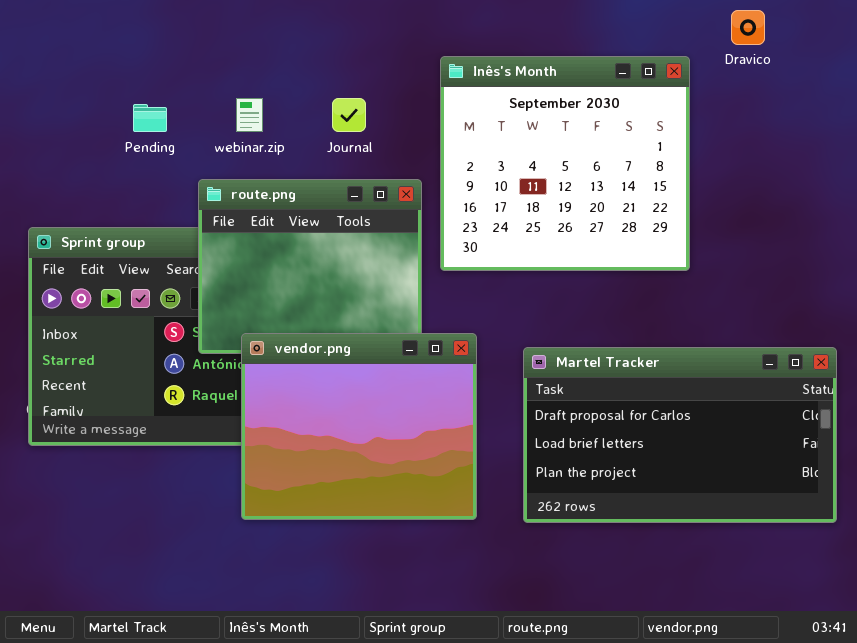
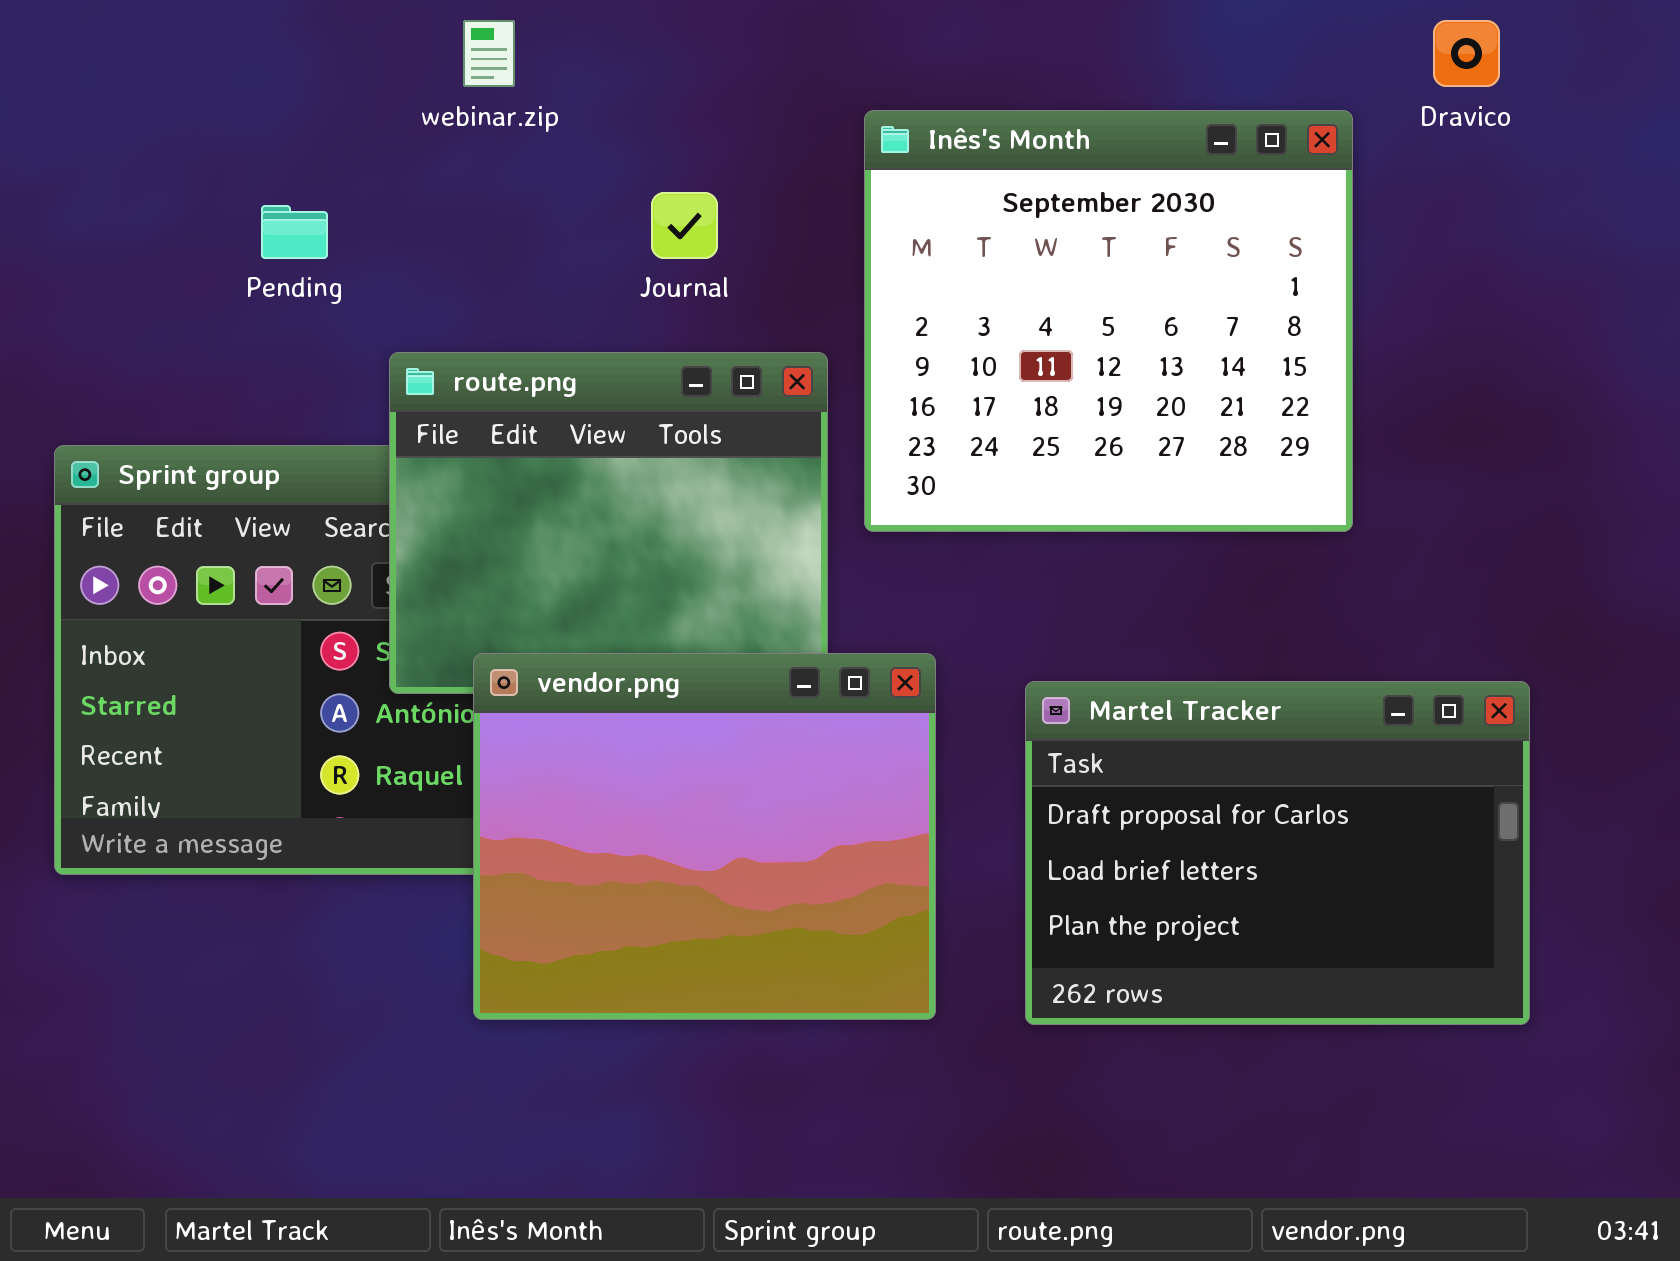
webinar.zip: [236,98,263,132] -> [463,20,515,87], moved
Martel Tracker: [523,347,837,523] -> [1025,681,1530,1025], resized

